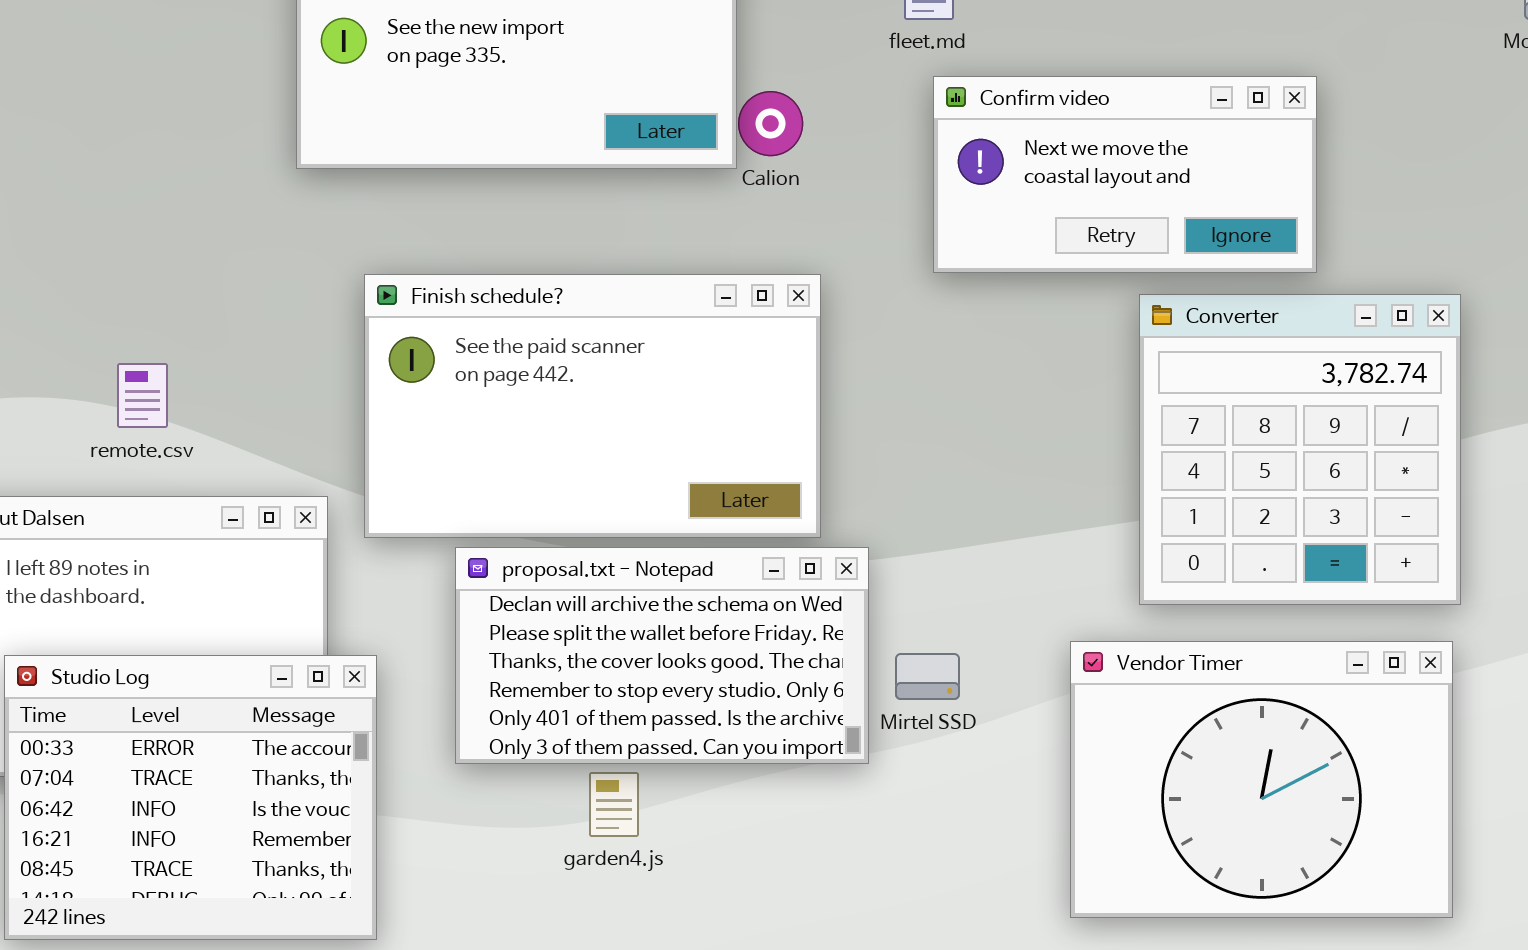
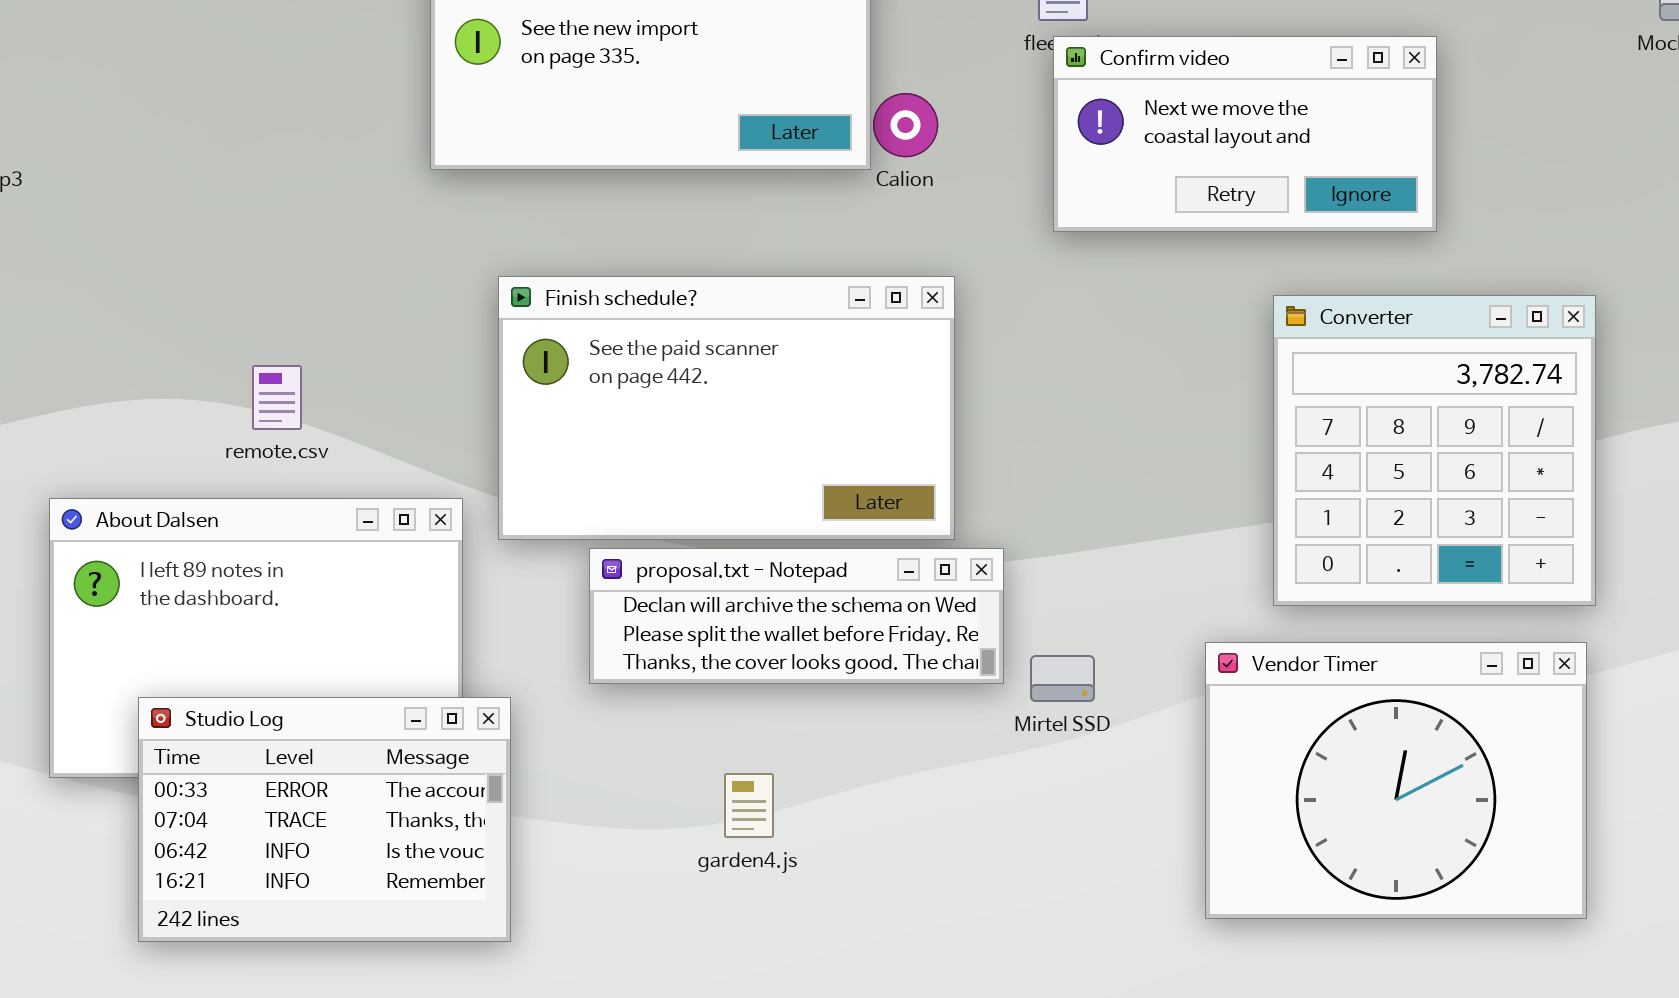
Confirm video: [933,76,1317,273] -> [1053,36,1437,232], moved
proposal.txt - Notepad: [455,547,869,764] -> [589,548,1004,684], resized
Studio Log: [4,655,377,940] -> [138,697,511,942], resized

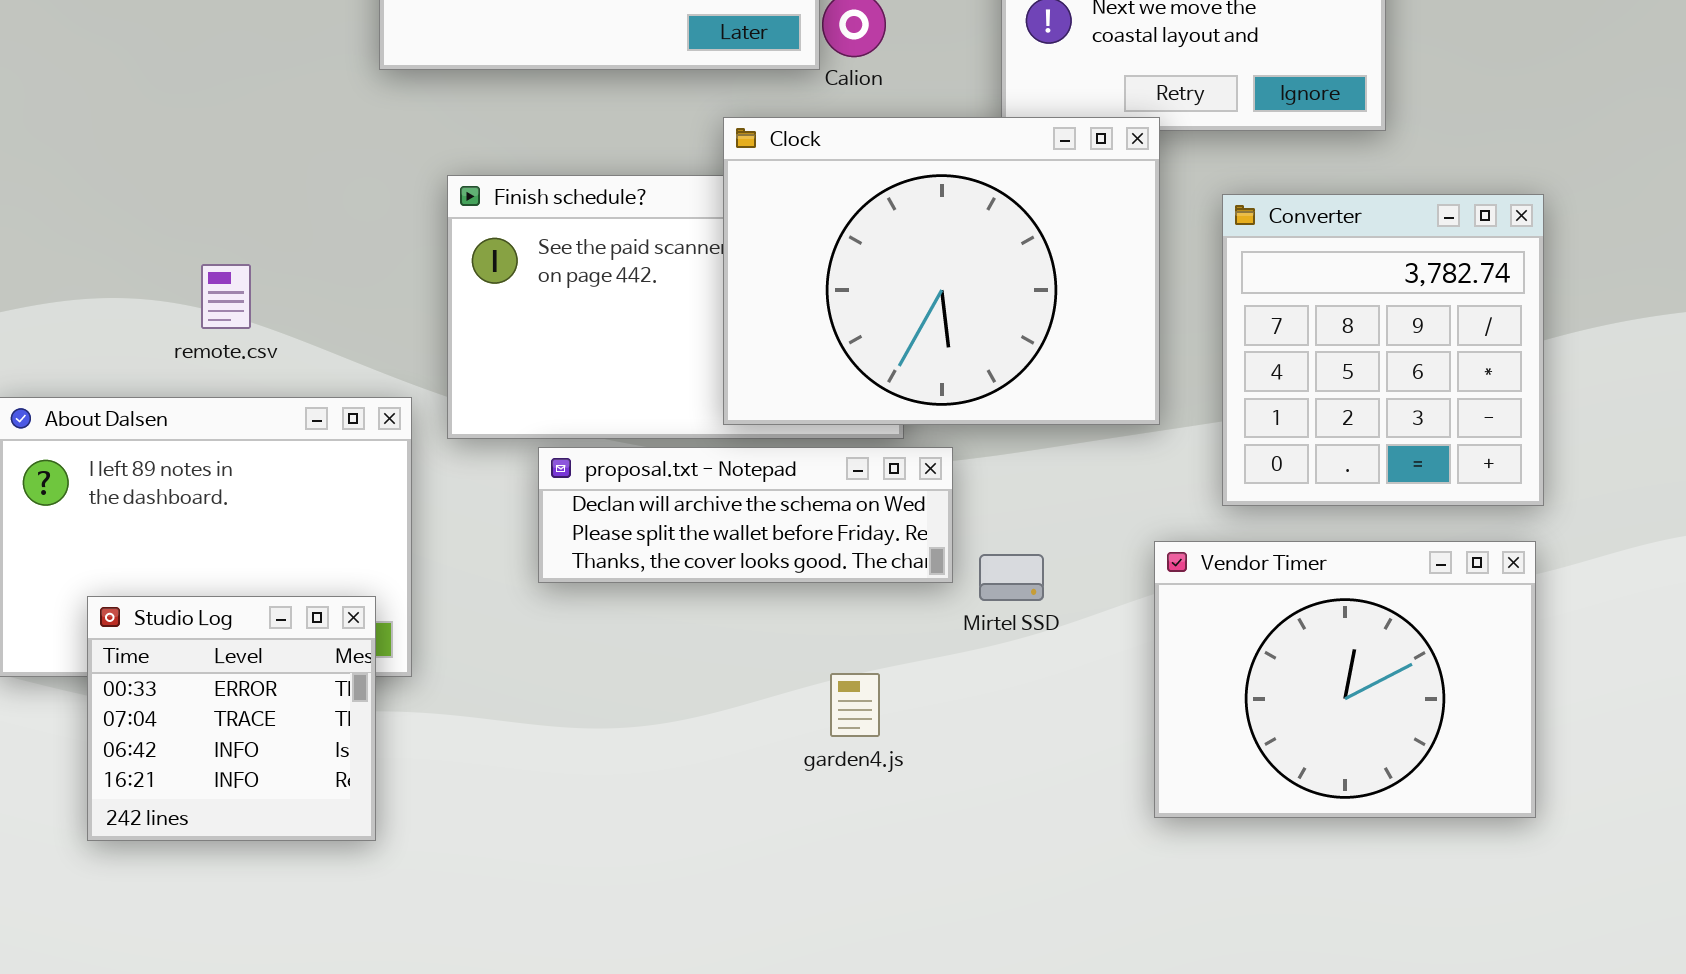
Clock: none -> [723,117,1160,425], opened
Studio Log: [138,697,511,942] -> [87,596,376,841], resized
garden4.js: [724,773,774,838] -> [830,673,880,737], moved

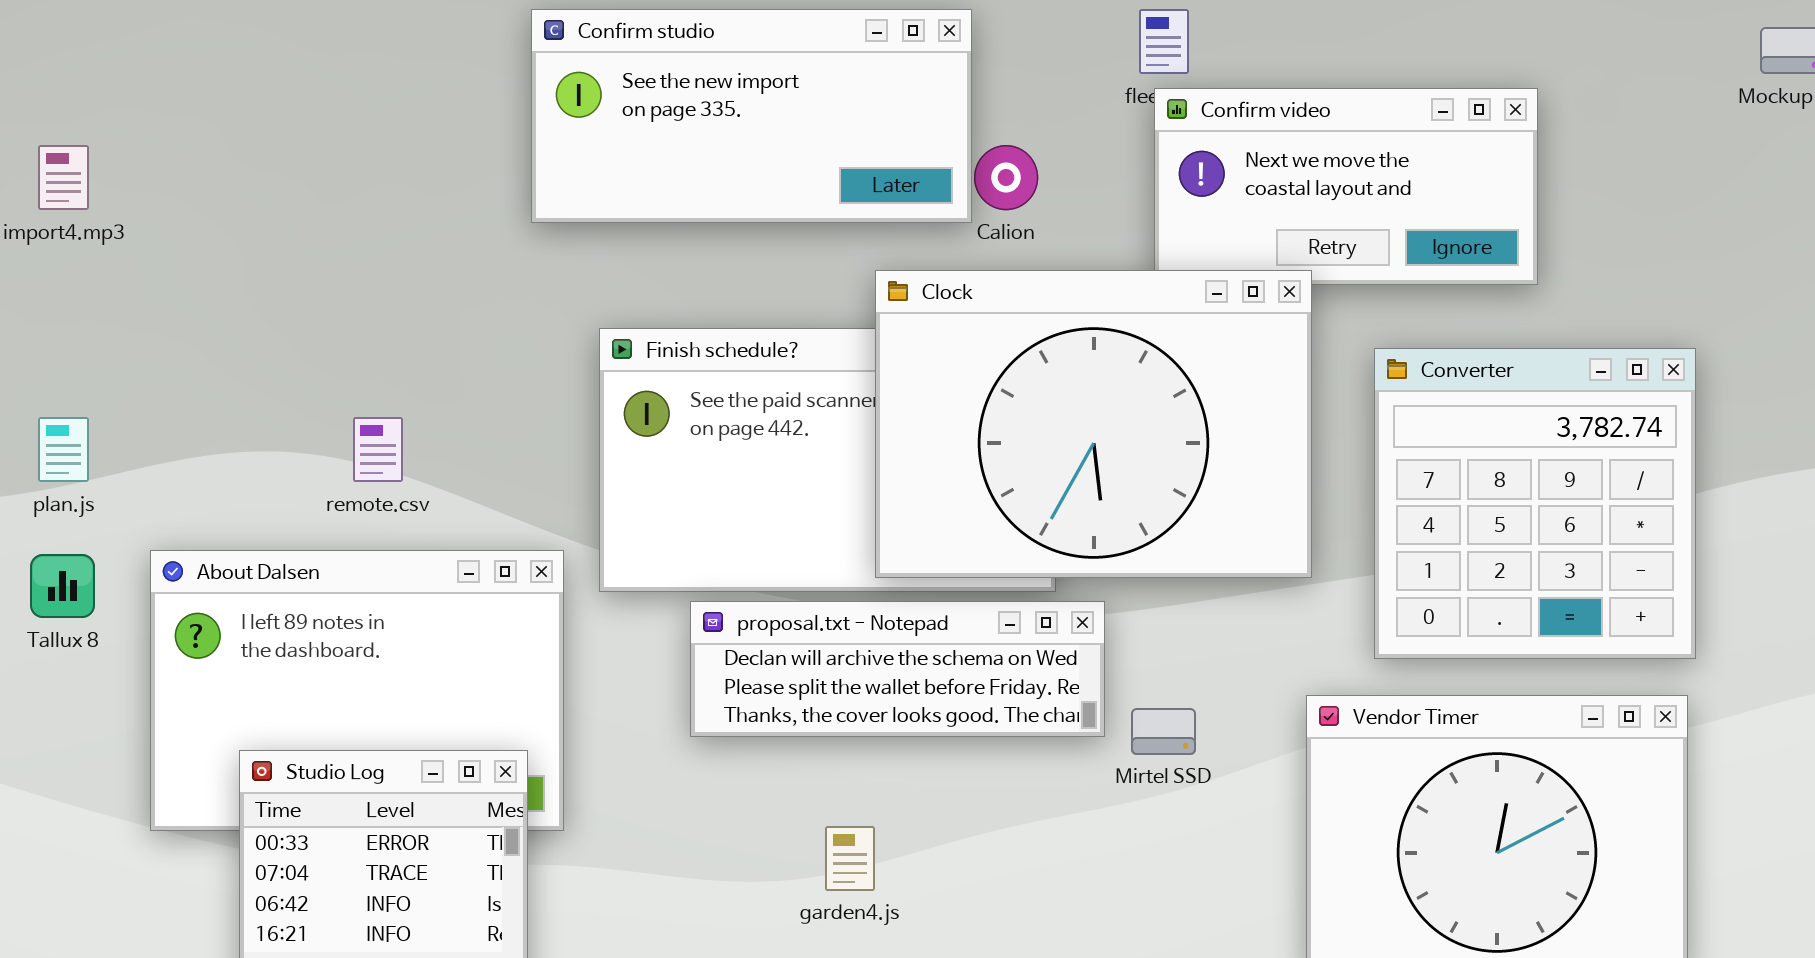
garden4.js: [830,673,880,737] -> [825,826,875,891], moved

